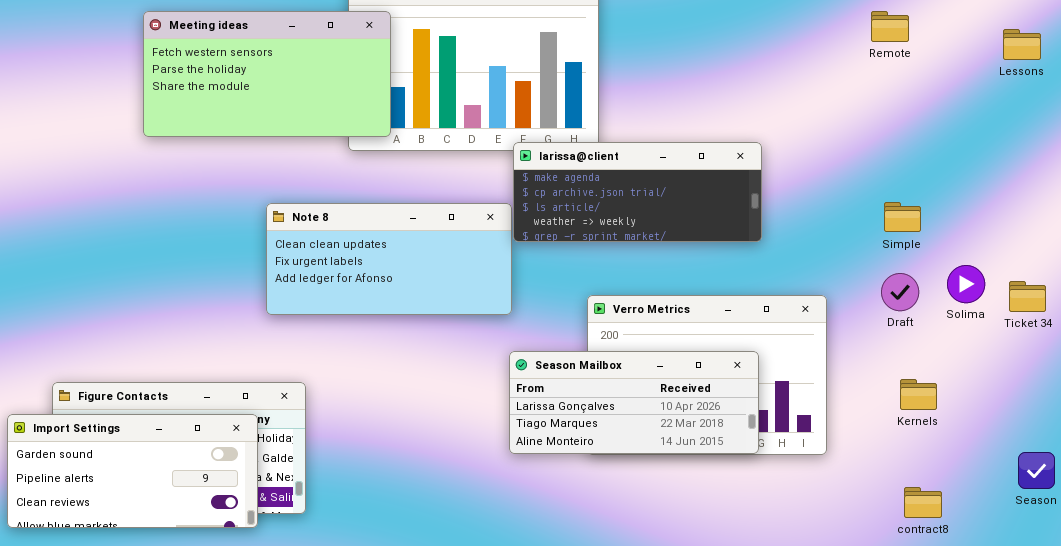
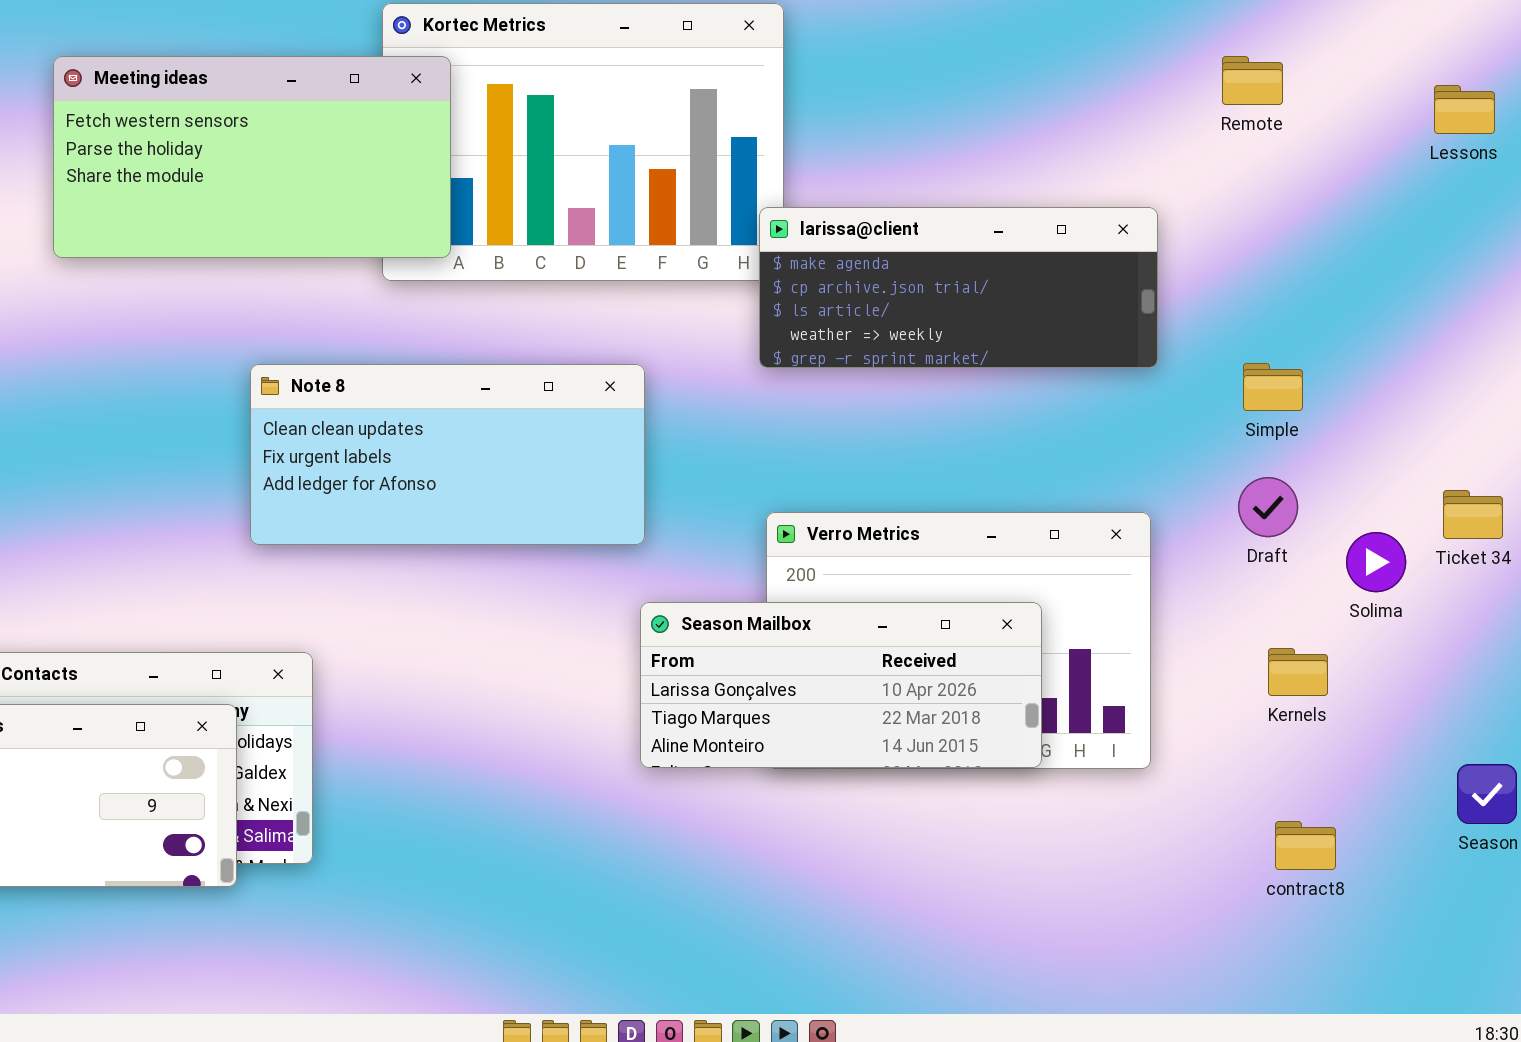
larissa@client: [513,142,762,242] -> [759,207,1158,368], moved
Solima: [947,265,985,303] -> [1346,532,1406,592], moved

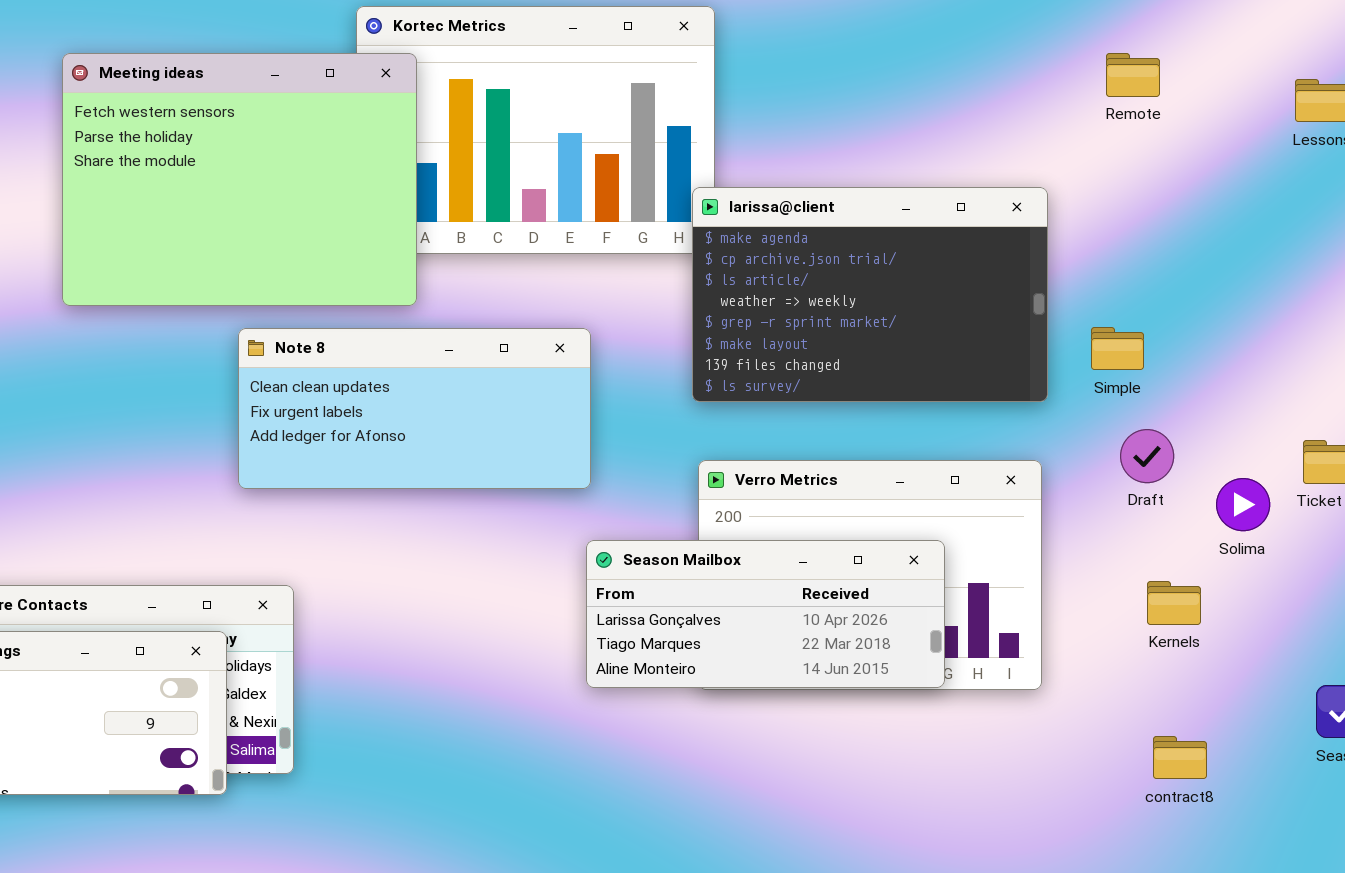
Meeting ideas: [53,56,451,258] -> [62,53,417,306], resized
larissa@client: [759,207,1158,368] -> [692,187,1048,402], resized
Simple: [1243,363,1303,411] -> [1091,327,1144,370], moved

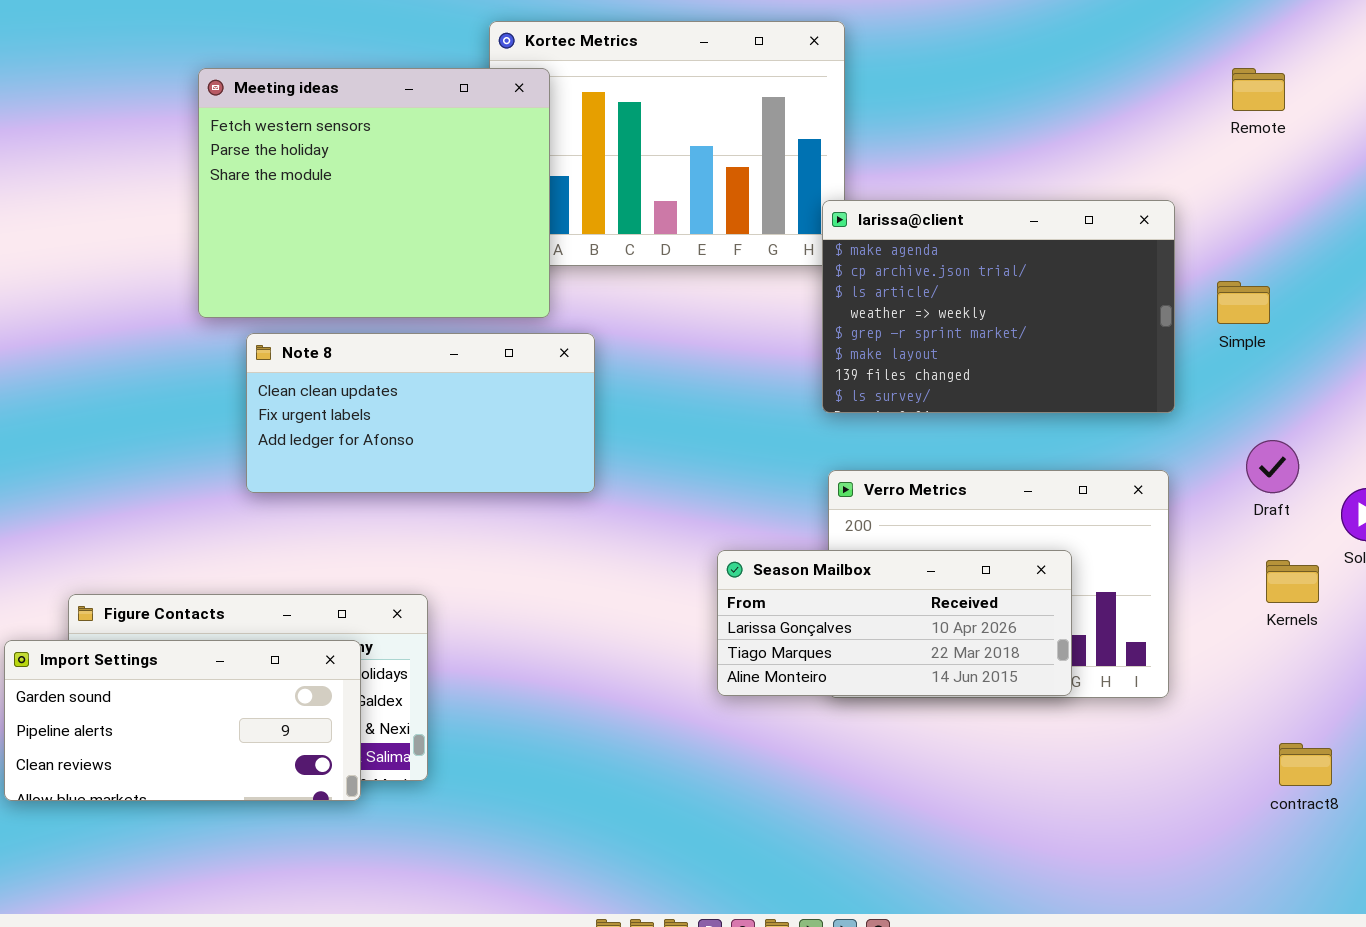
Simple: [1091,327,1144,370] -> [1217,281,1270,324], moved
Note 8: [238,328,591,489] -> [246,333,595,493], moved
Kernels: [1147,581,1201,625] -> [1266,560,1319,603], moved

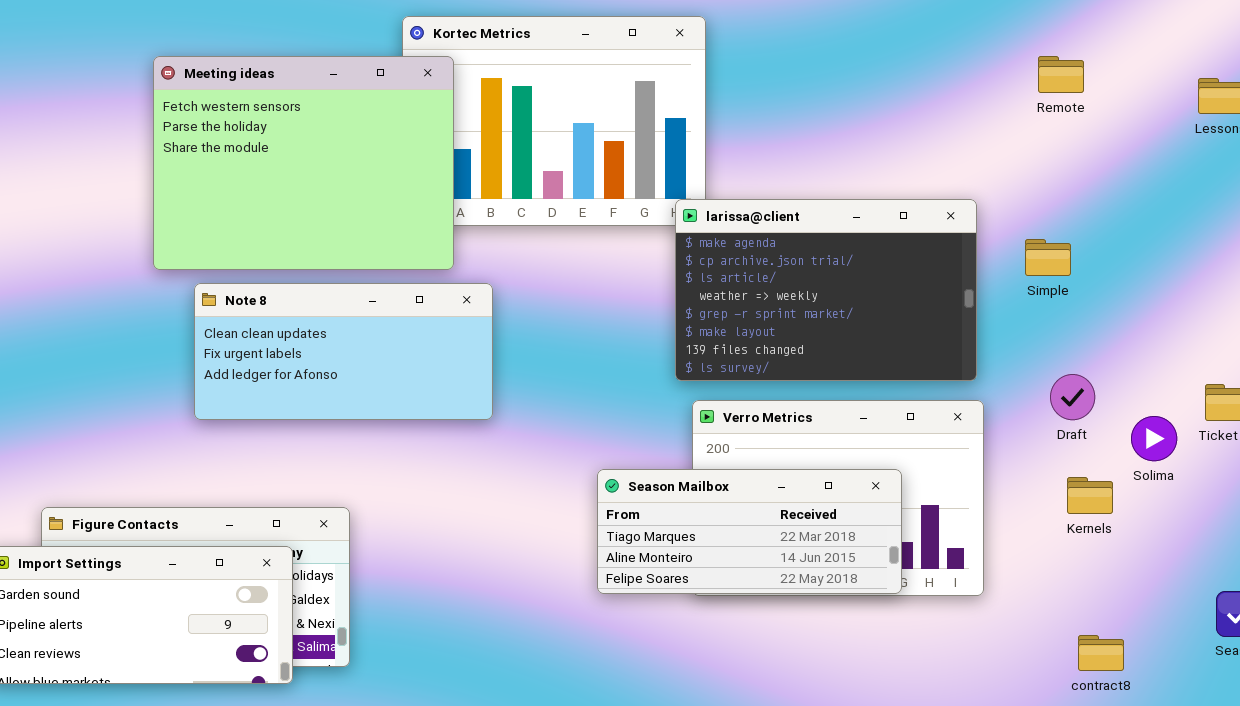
larissa@client: [822,200,1175,413] -> [675,199,977,381], moved
Season Mailbox: [717,550,1072,696] -> [597,469,902,594], scrolled down 1 row

